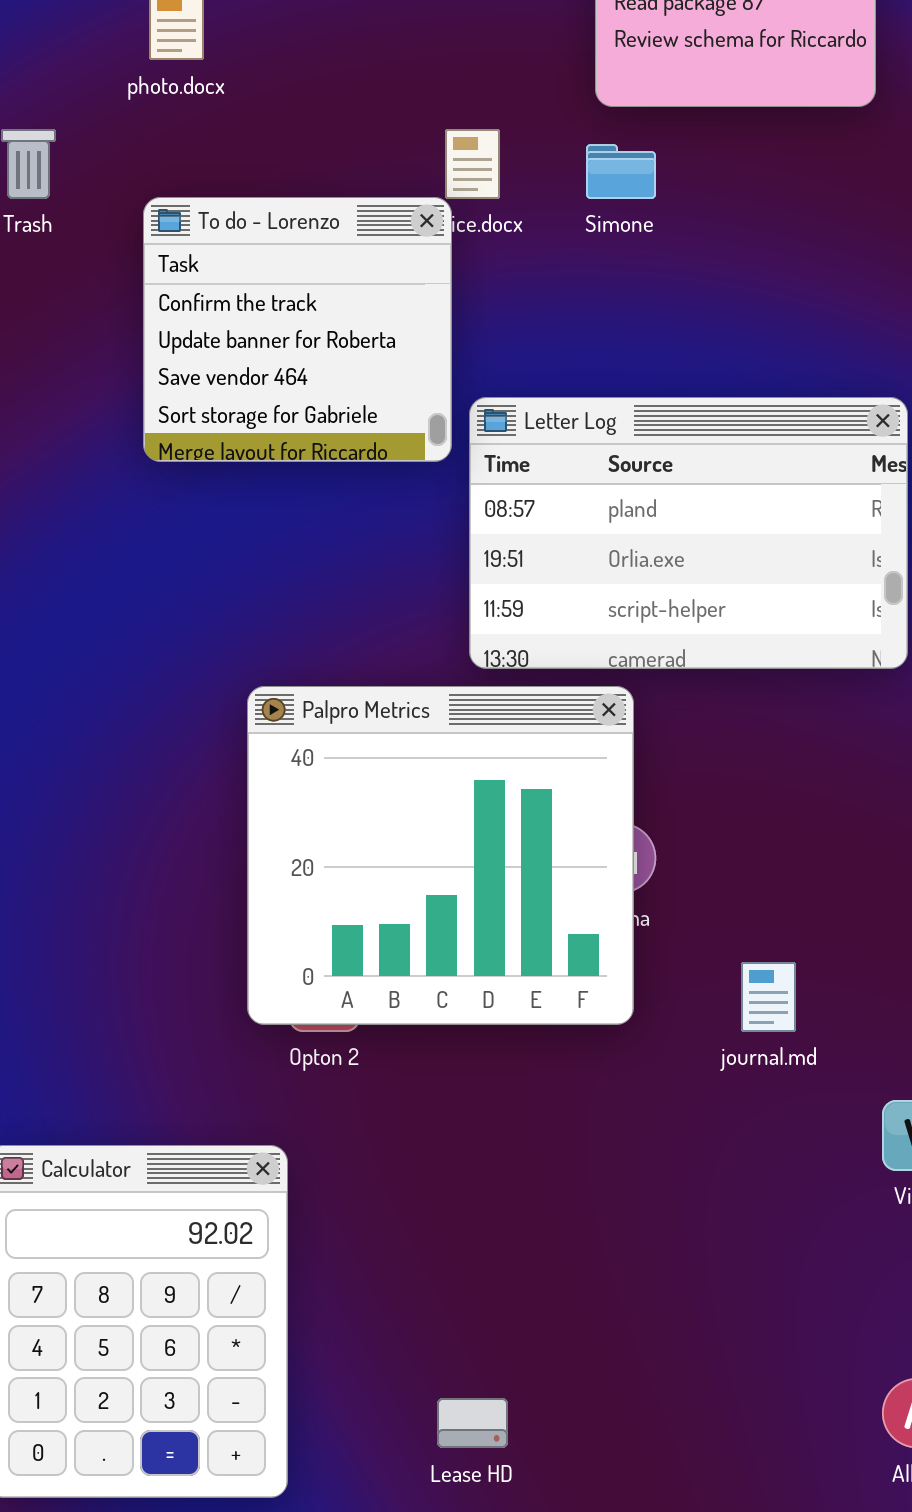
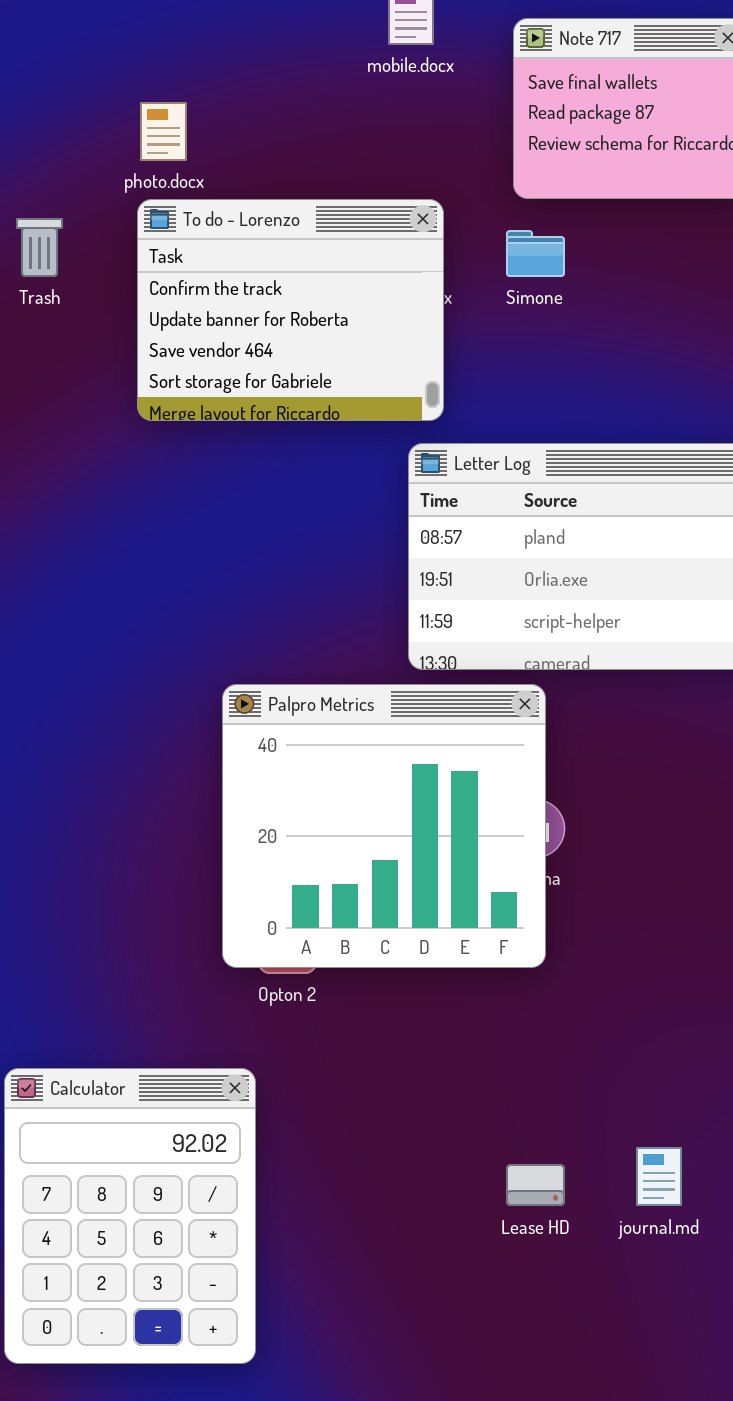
To do - Lorenzo: [143,197,452,462] -> [137,199,444,421], moved, resized
journal.md: [741,962,796,1032] -> [636,1147,682,1206], moved
Lease HD: [437,1398,508,1448] -> [506,1164,565,1206], moved

